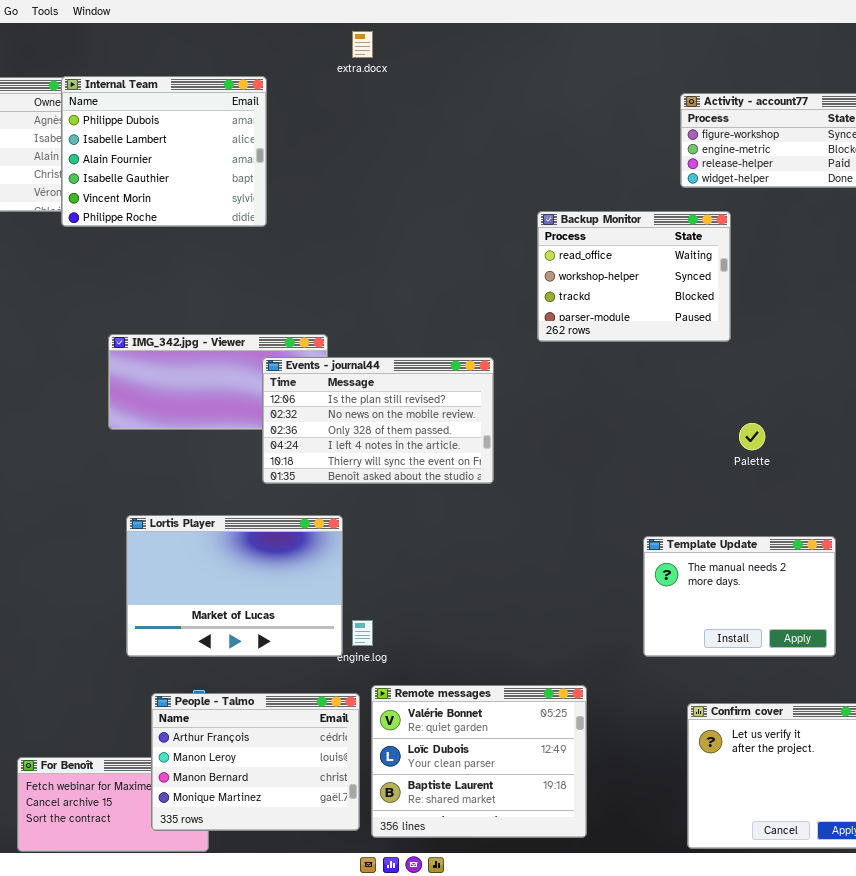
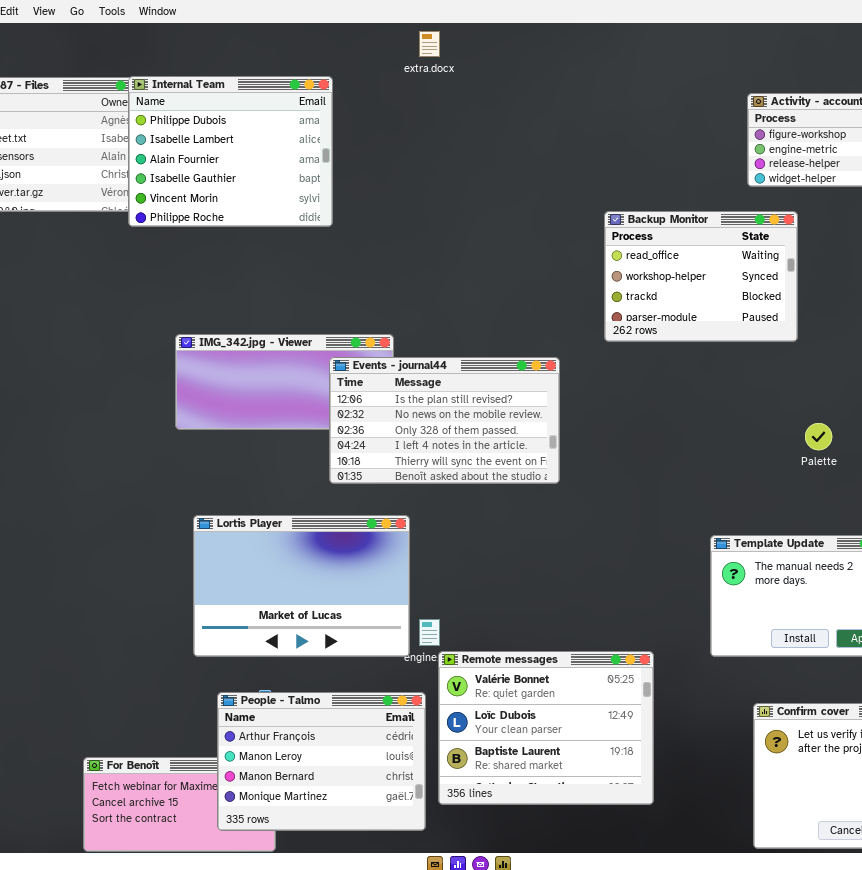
Remote messages: [371,685,587,838] -> [438,651,654,805], moved

